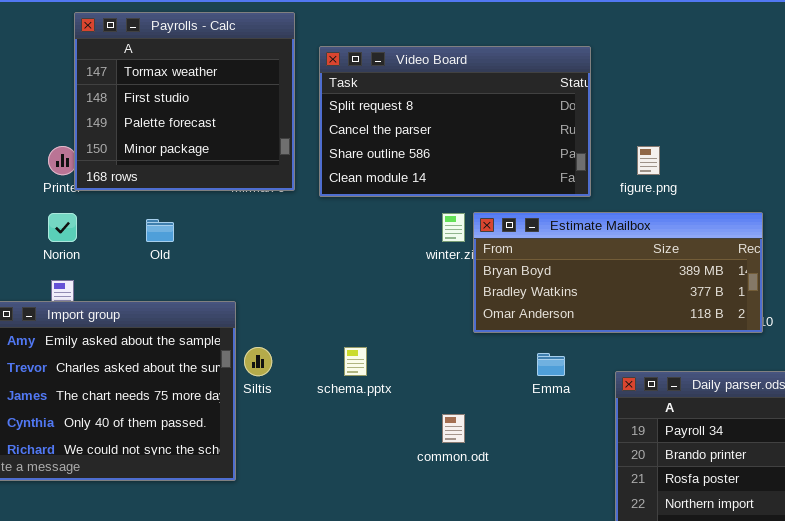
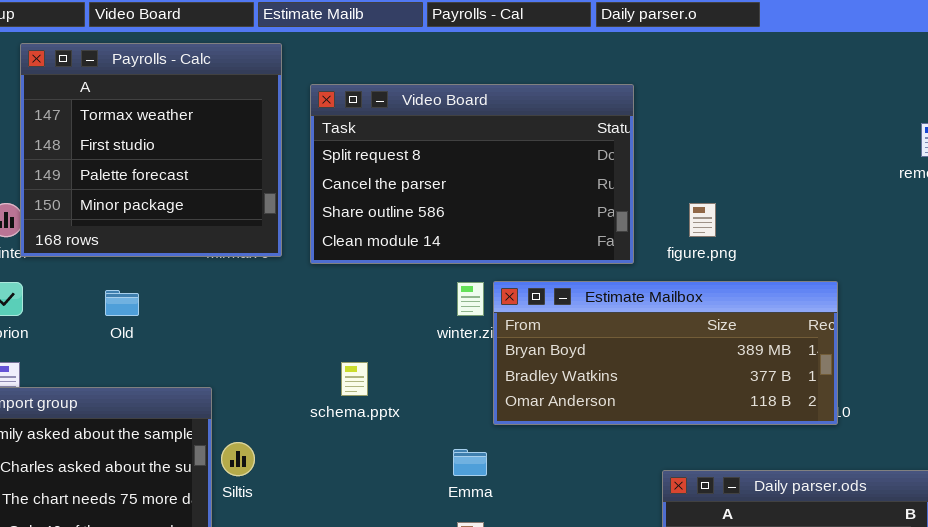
schema.pptx: [344,347,367,376] -> [341,362,368,396], moved
Emma: [537,353,565,376] -> [453,449,487,476], moved

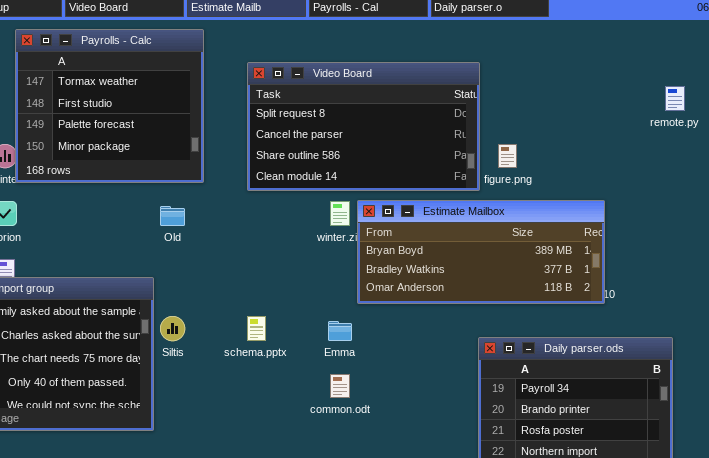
Video Board: [310,84,634,264] -> [247,62,480,191], moved
Old: [105,290,139,316] -> [160,206,185,226], moved
schema.pptx: [341,362,368,396] -> [247,316,266,341], moved

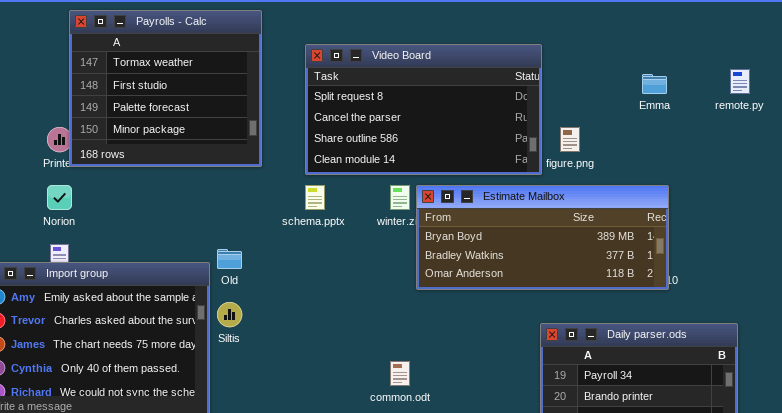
Old: [160,206,185,226] -> [217,249,242,269], moved
schema.pptx: [247,316,266,341] -> [305,185,325,210], moved
Emma: [328,321,352,341] -> [642,74,667,94], moved

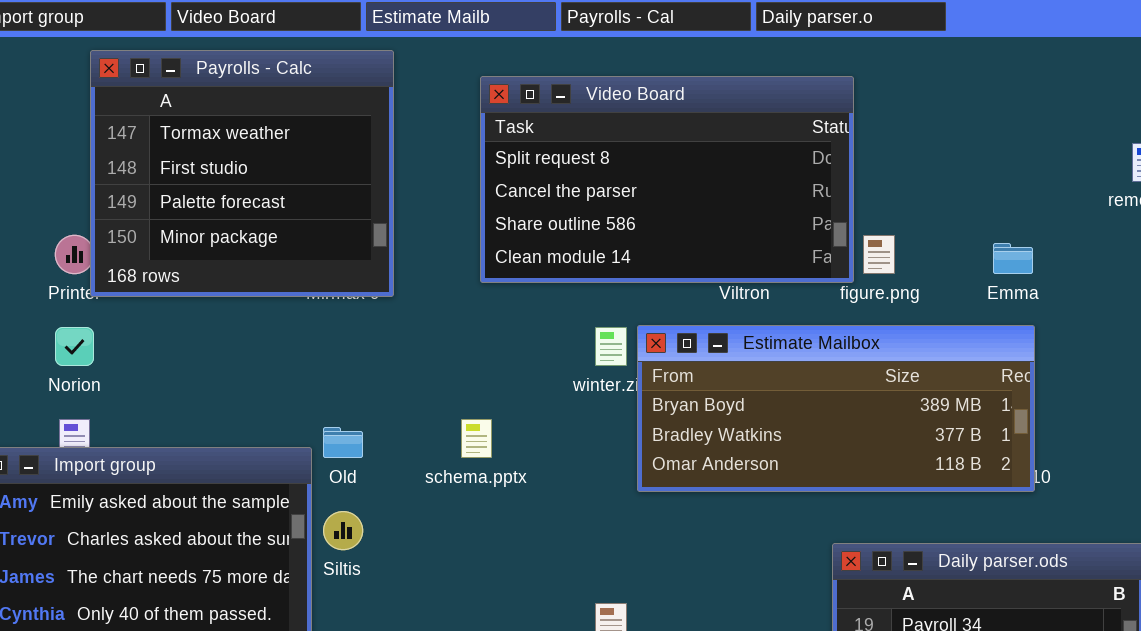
Video Board: [305,44,542,175] -> [480,76,854,283], moved
Emma: [642,74,667,94] -> [993,243,1033,274], moved
schema.pptx: [305,185,325,210] -> [461,419,492,458], moved

